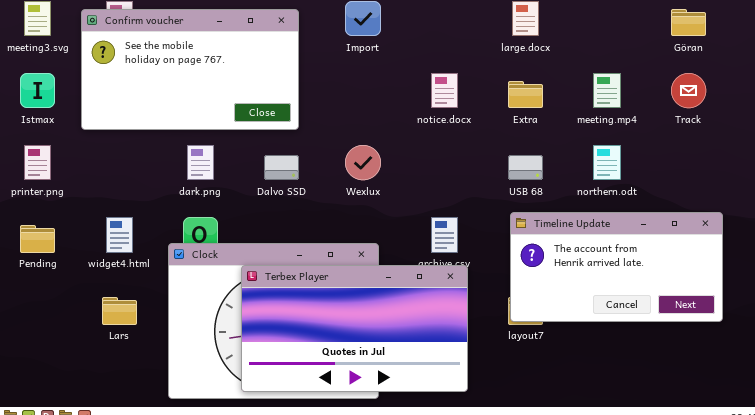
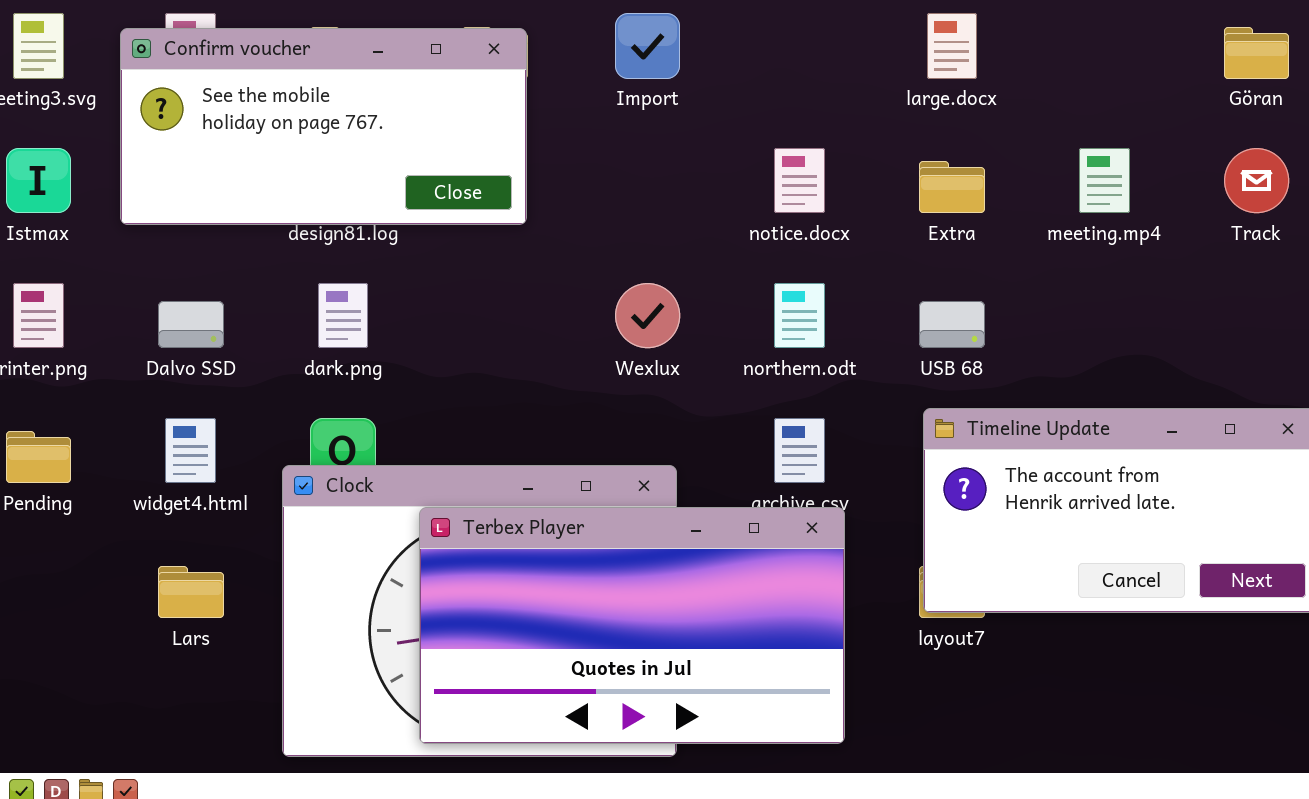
Confirm voucher: [81,9,299,130] -> [120,28,527,225], resized
northern.odt: [593,145,621,180] -> [774,283,825,348], moved
Dalvo SSD: [264,155,299,180] -> [158,301,224,348], moved

